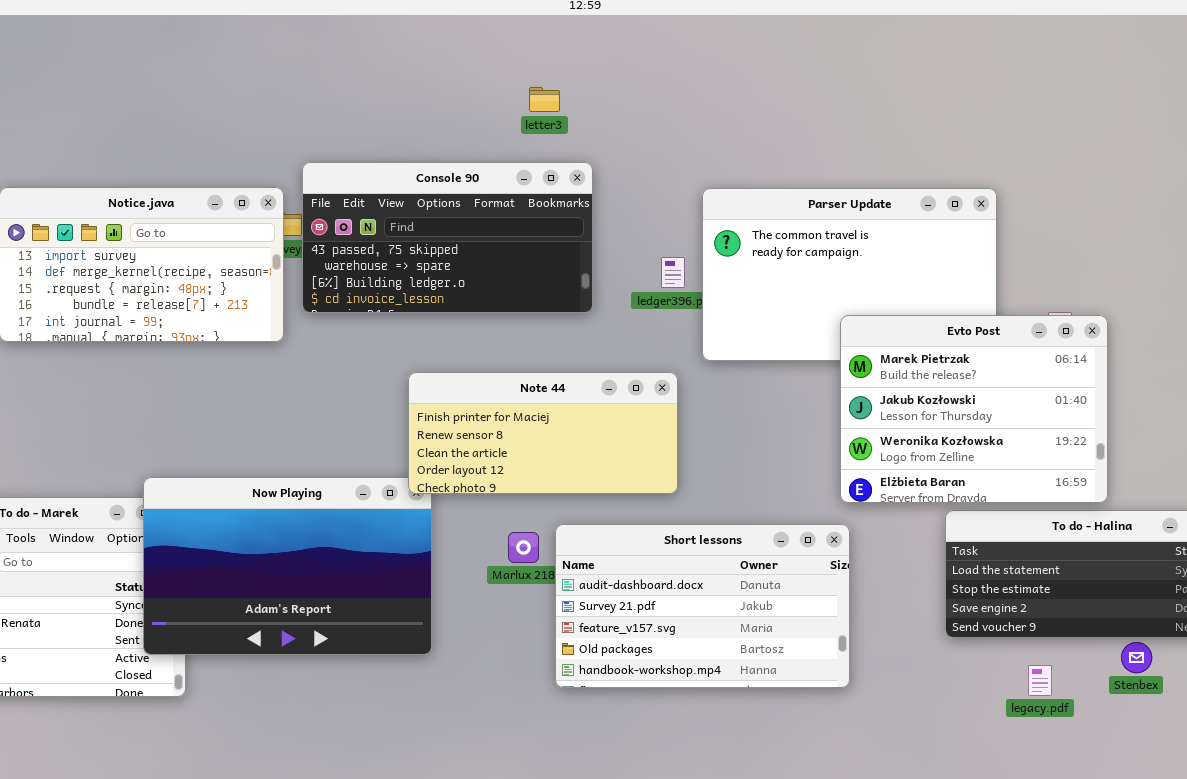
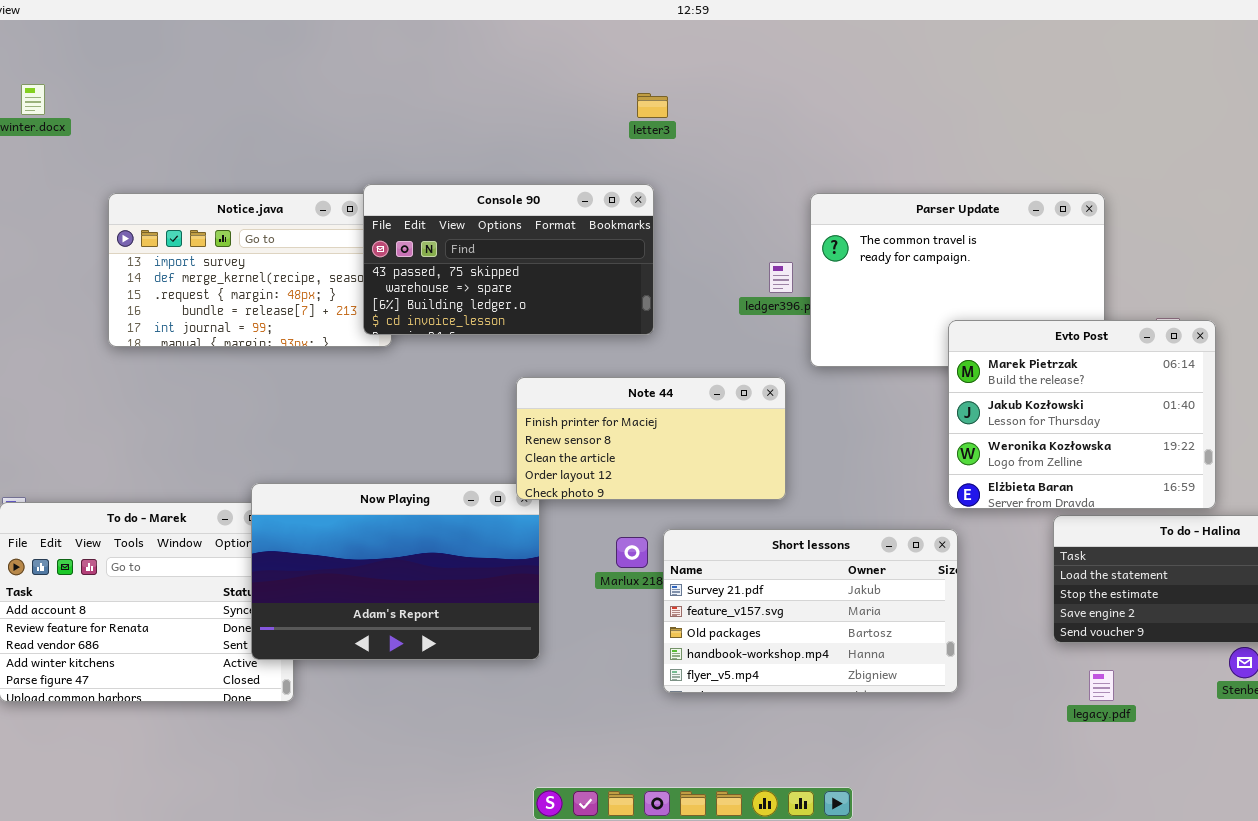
Console 90: [302,162,593,313] -> [363,184,654,335], moved
Short lessons: [555,524,850,688] -> [663,529,958,693], scrolled down 1 row
legacy.pdf: [1028,665,1052,696] -> [1089,670,1114,701], moved

